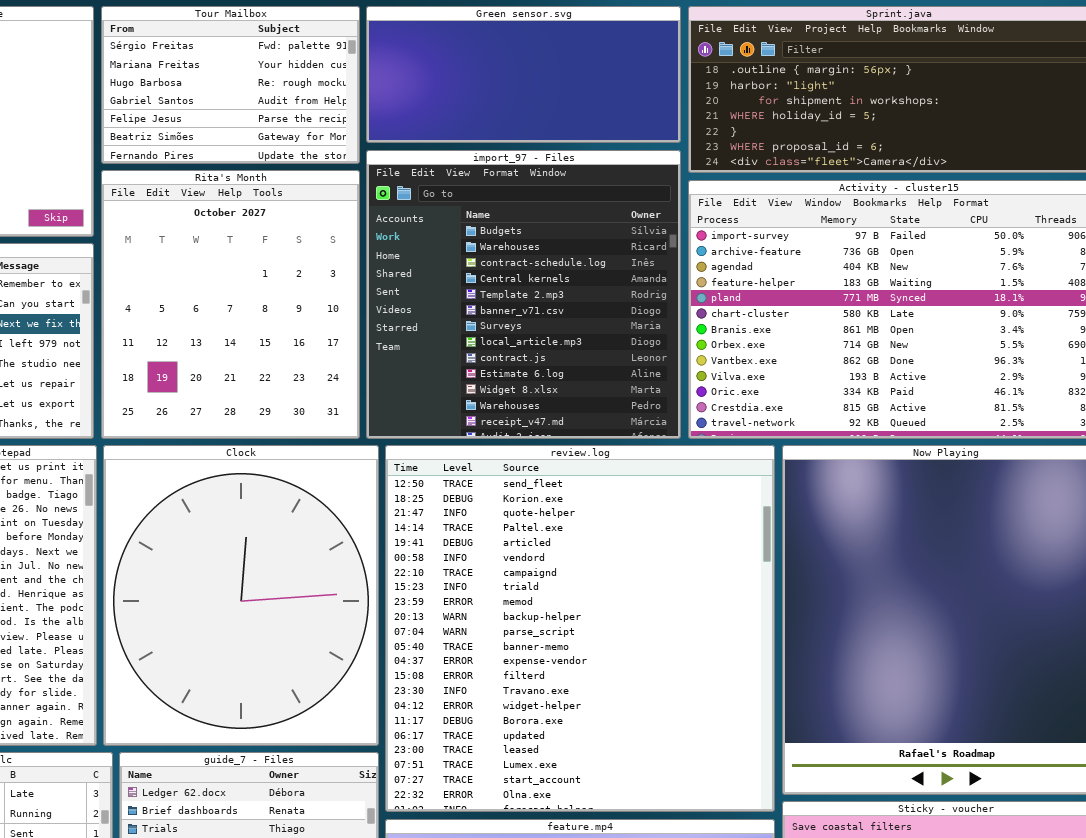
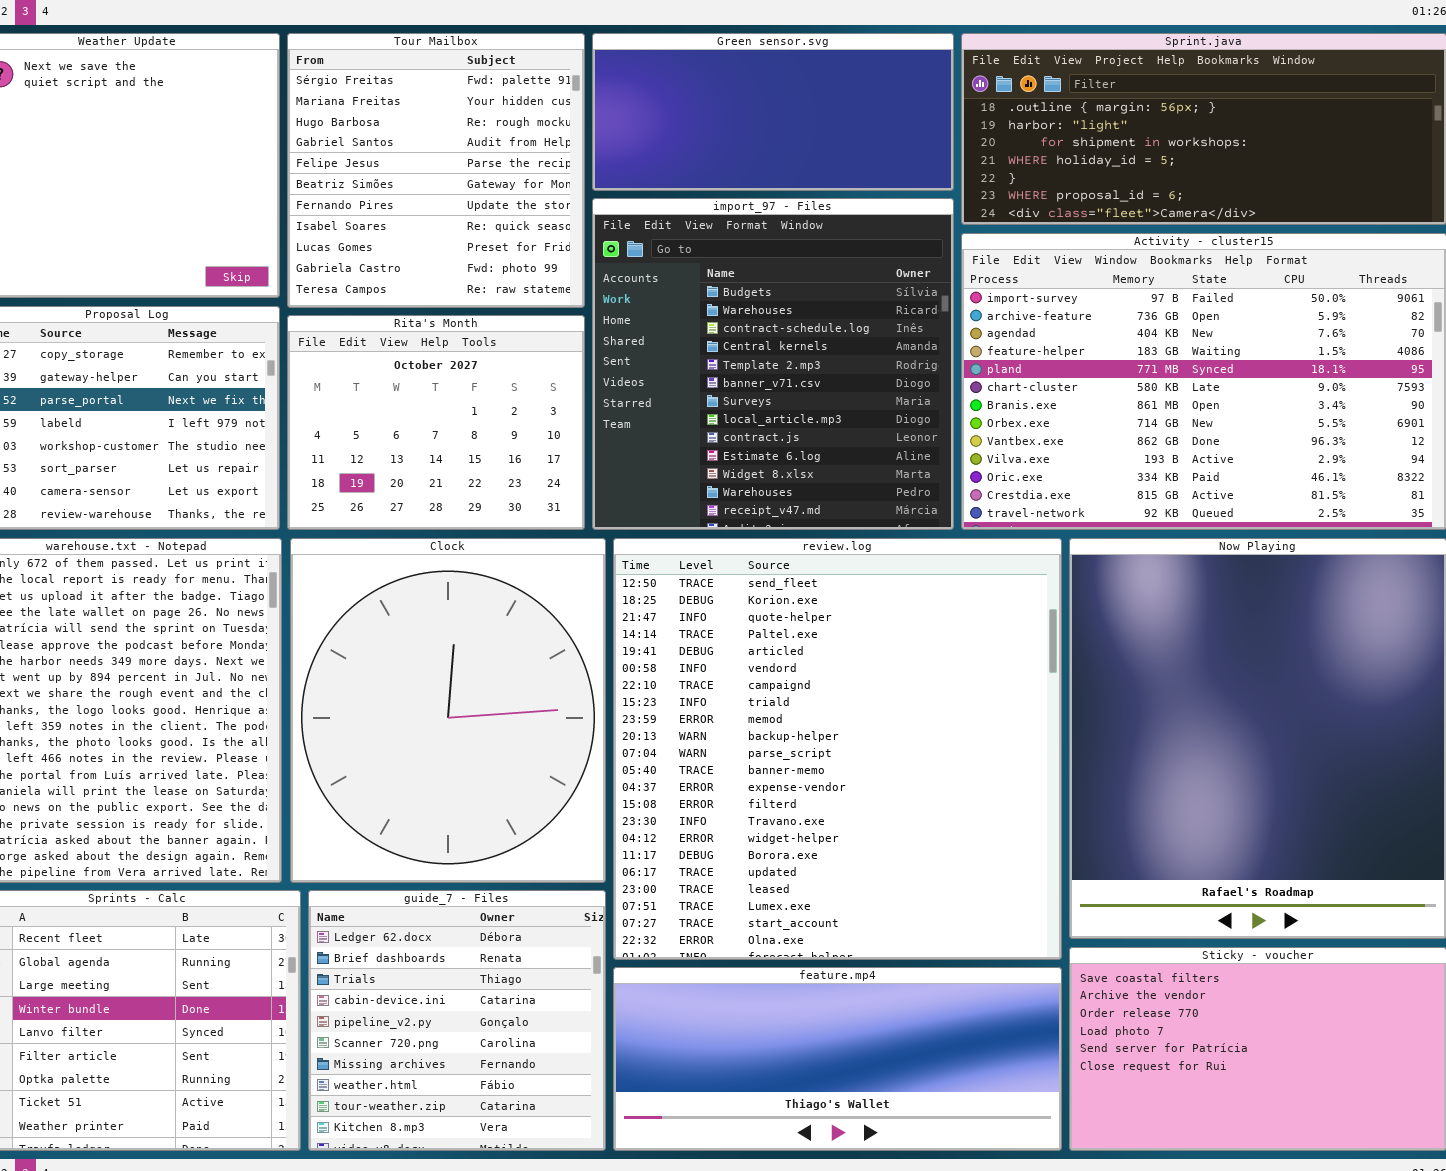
Tour Mailbox: [101,6,360,164] -> [287,33,585,308], resized
Rita's Month: [101,170,360,439] -> [287,315,585,530], resized

